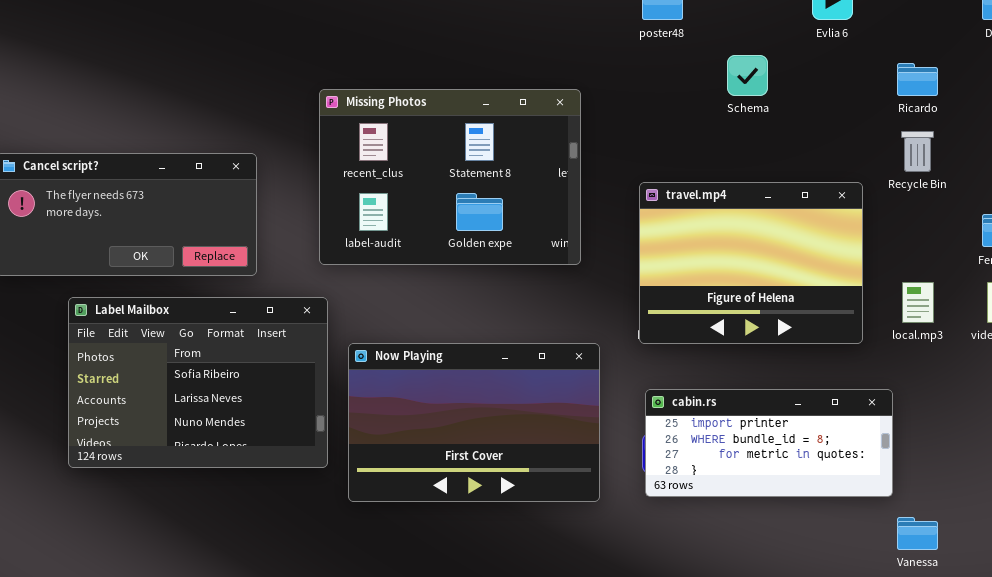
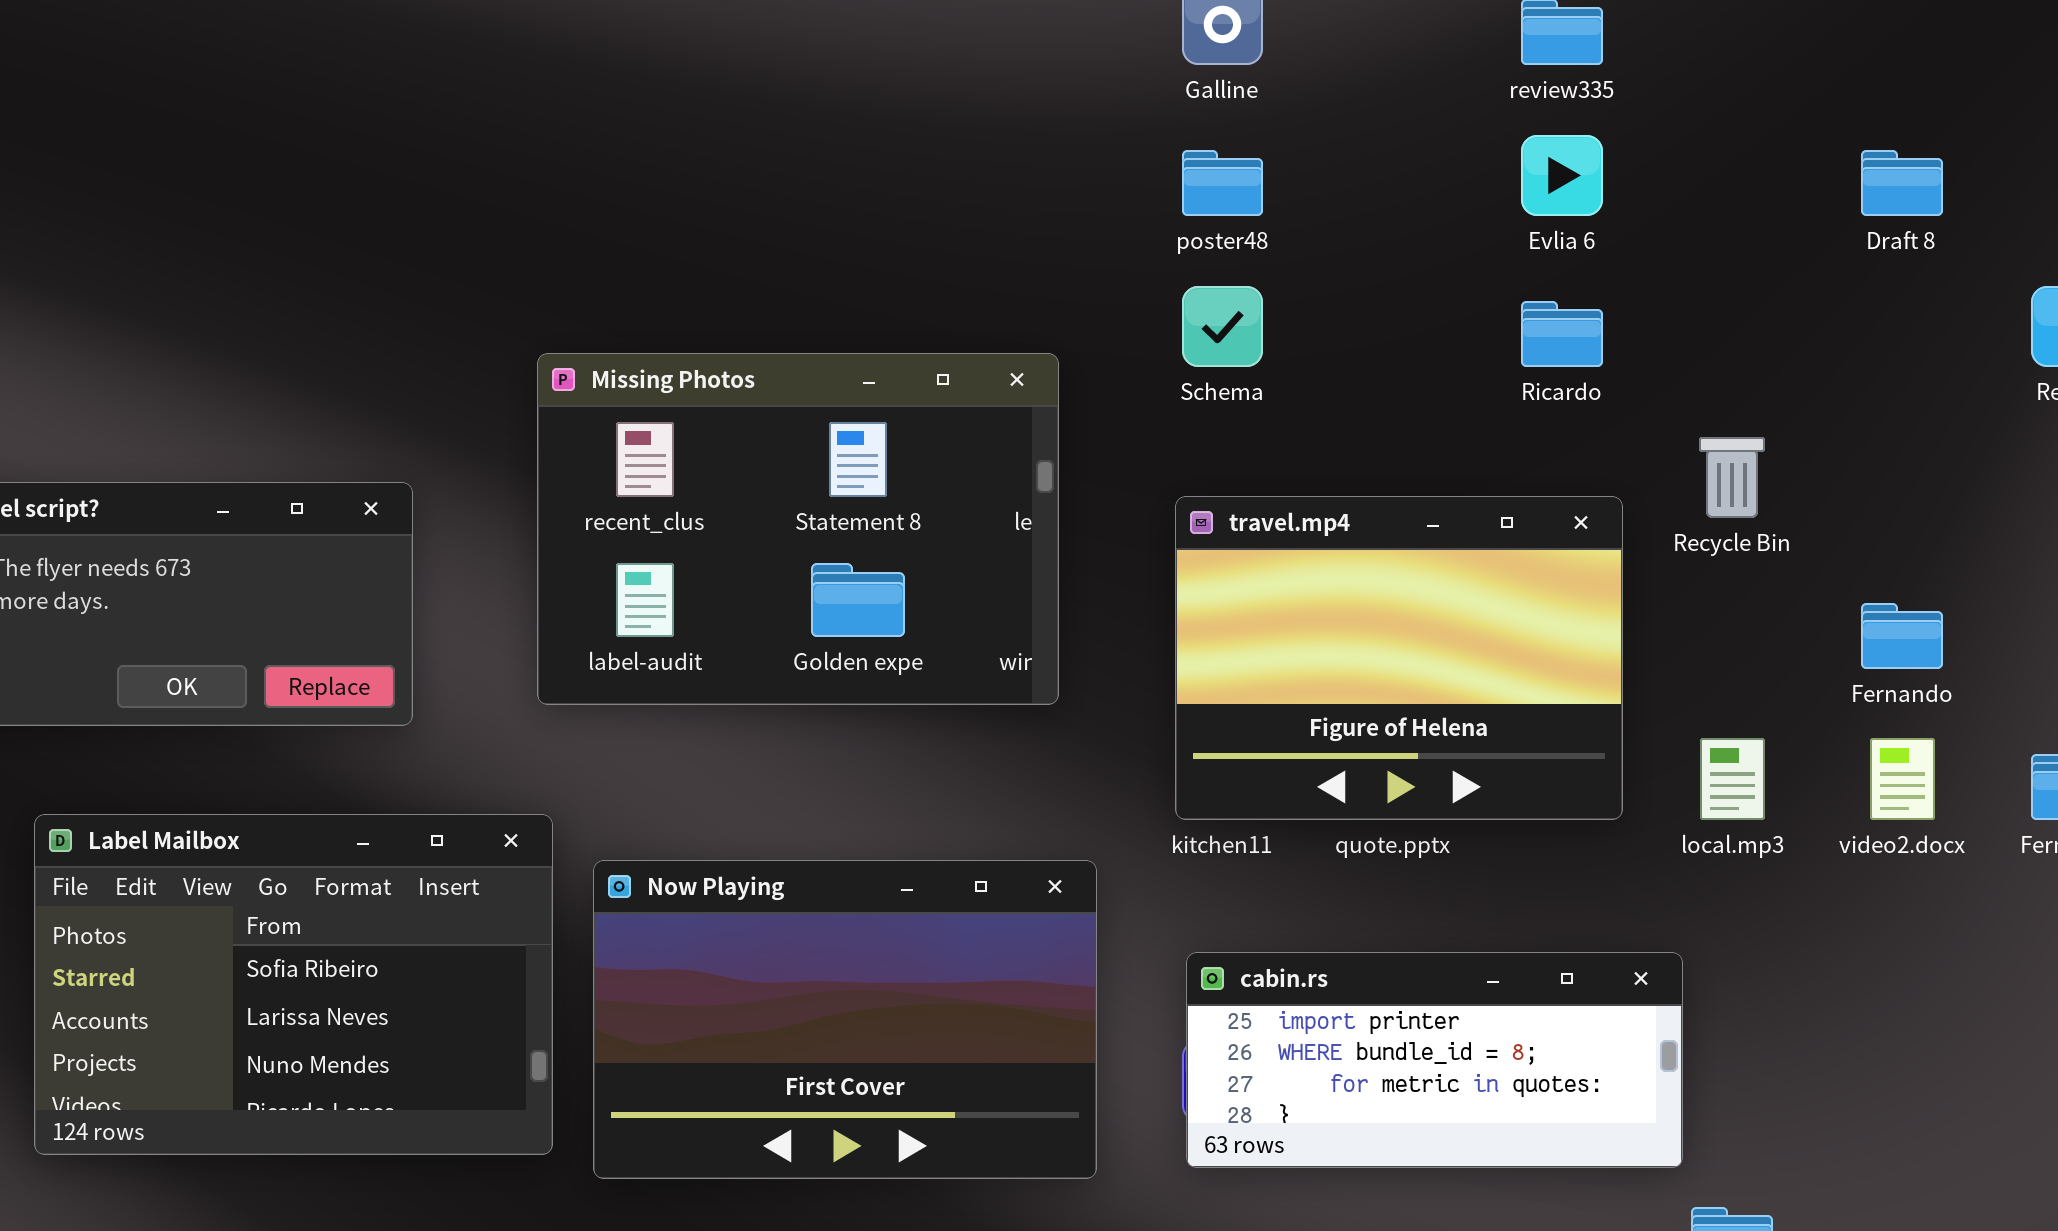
Schema: [727,55,768,96] -> [1182,286,1263,367], moved
Ricardo: [897,63,938,96] -> [1521,301,1603,367], moved
travel.mp4: [639,182,863,344] -> [1175,496,1623,820], moved
Label Mailbox: [68,297,328,468] -> [34,814,553,1155], moved

